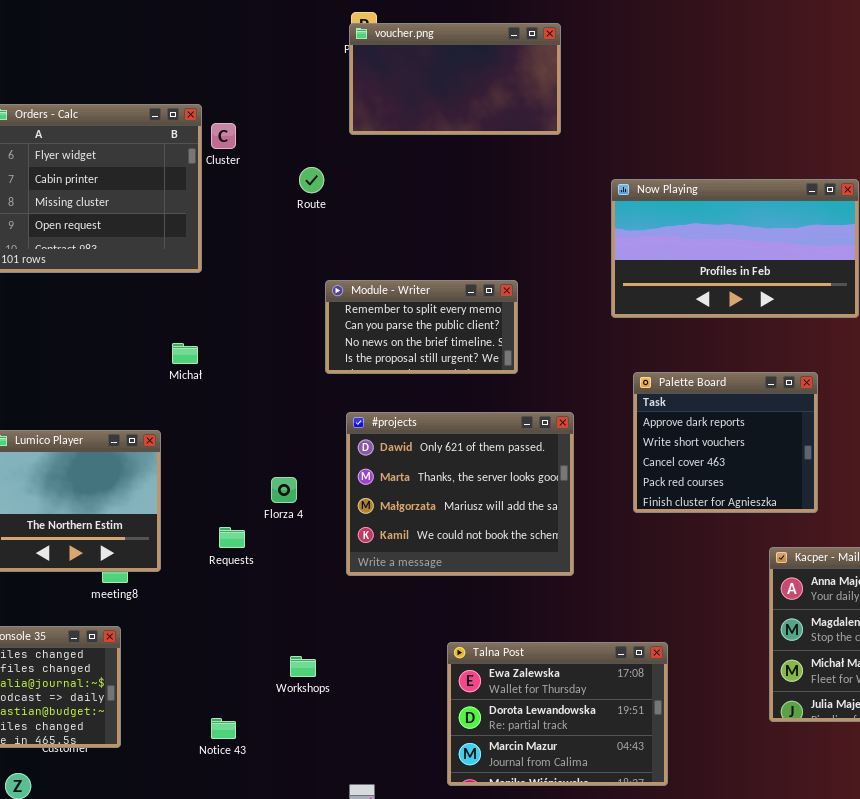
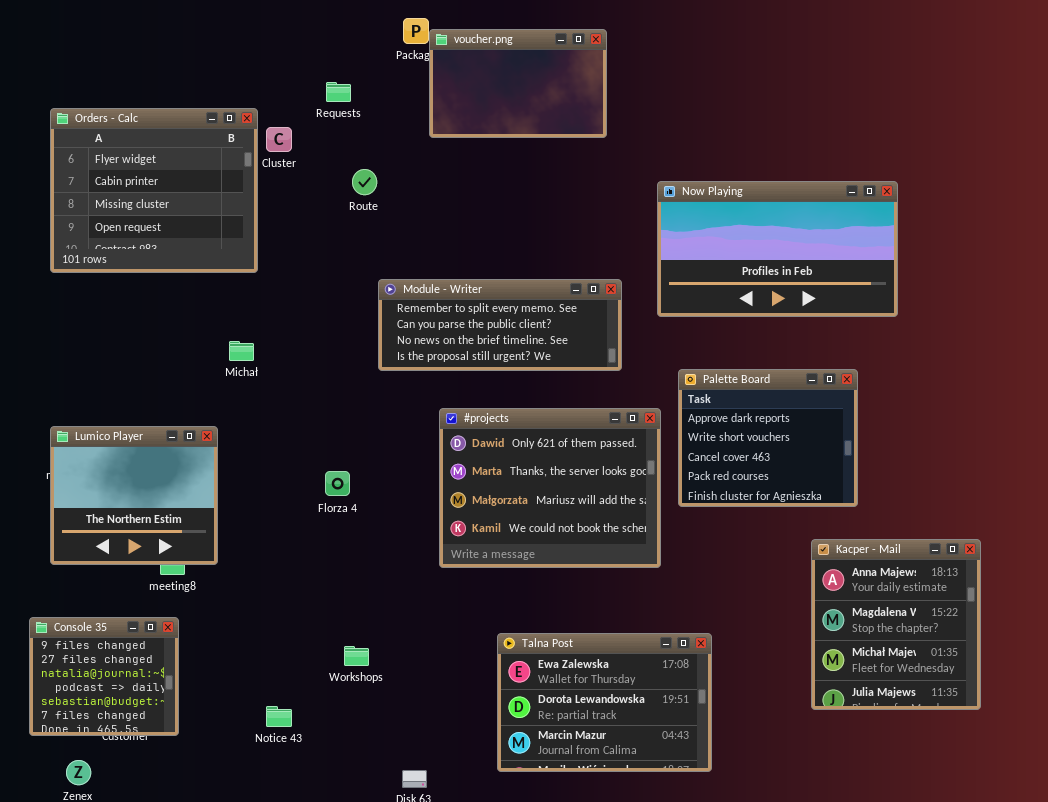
voucher.png: [349,23,561,135] -> [429,29,607,138], resized
Module - Writer: [325,280,518,374] -> [378,279,622,371], resized
#projects: [346,412,574,576] -> [439,408,661,568], moved
Requests: [219,527,245,548] -> [326,82,351,102], moved

